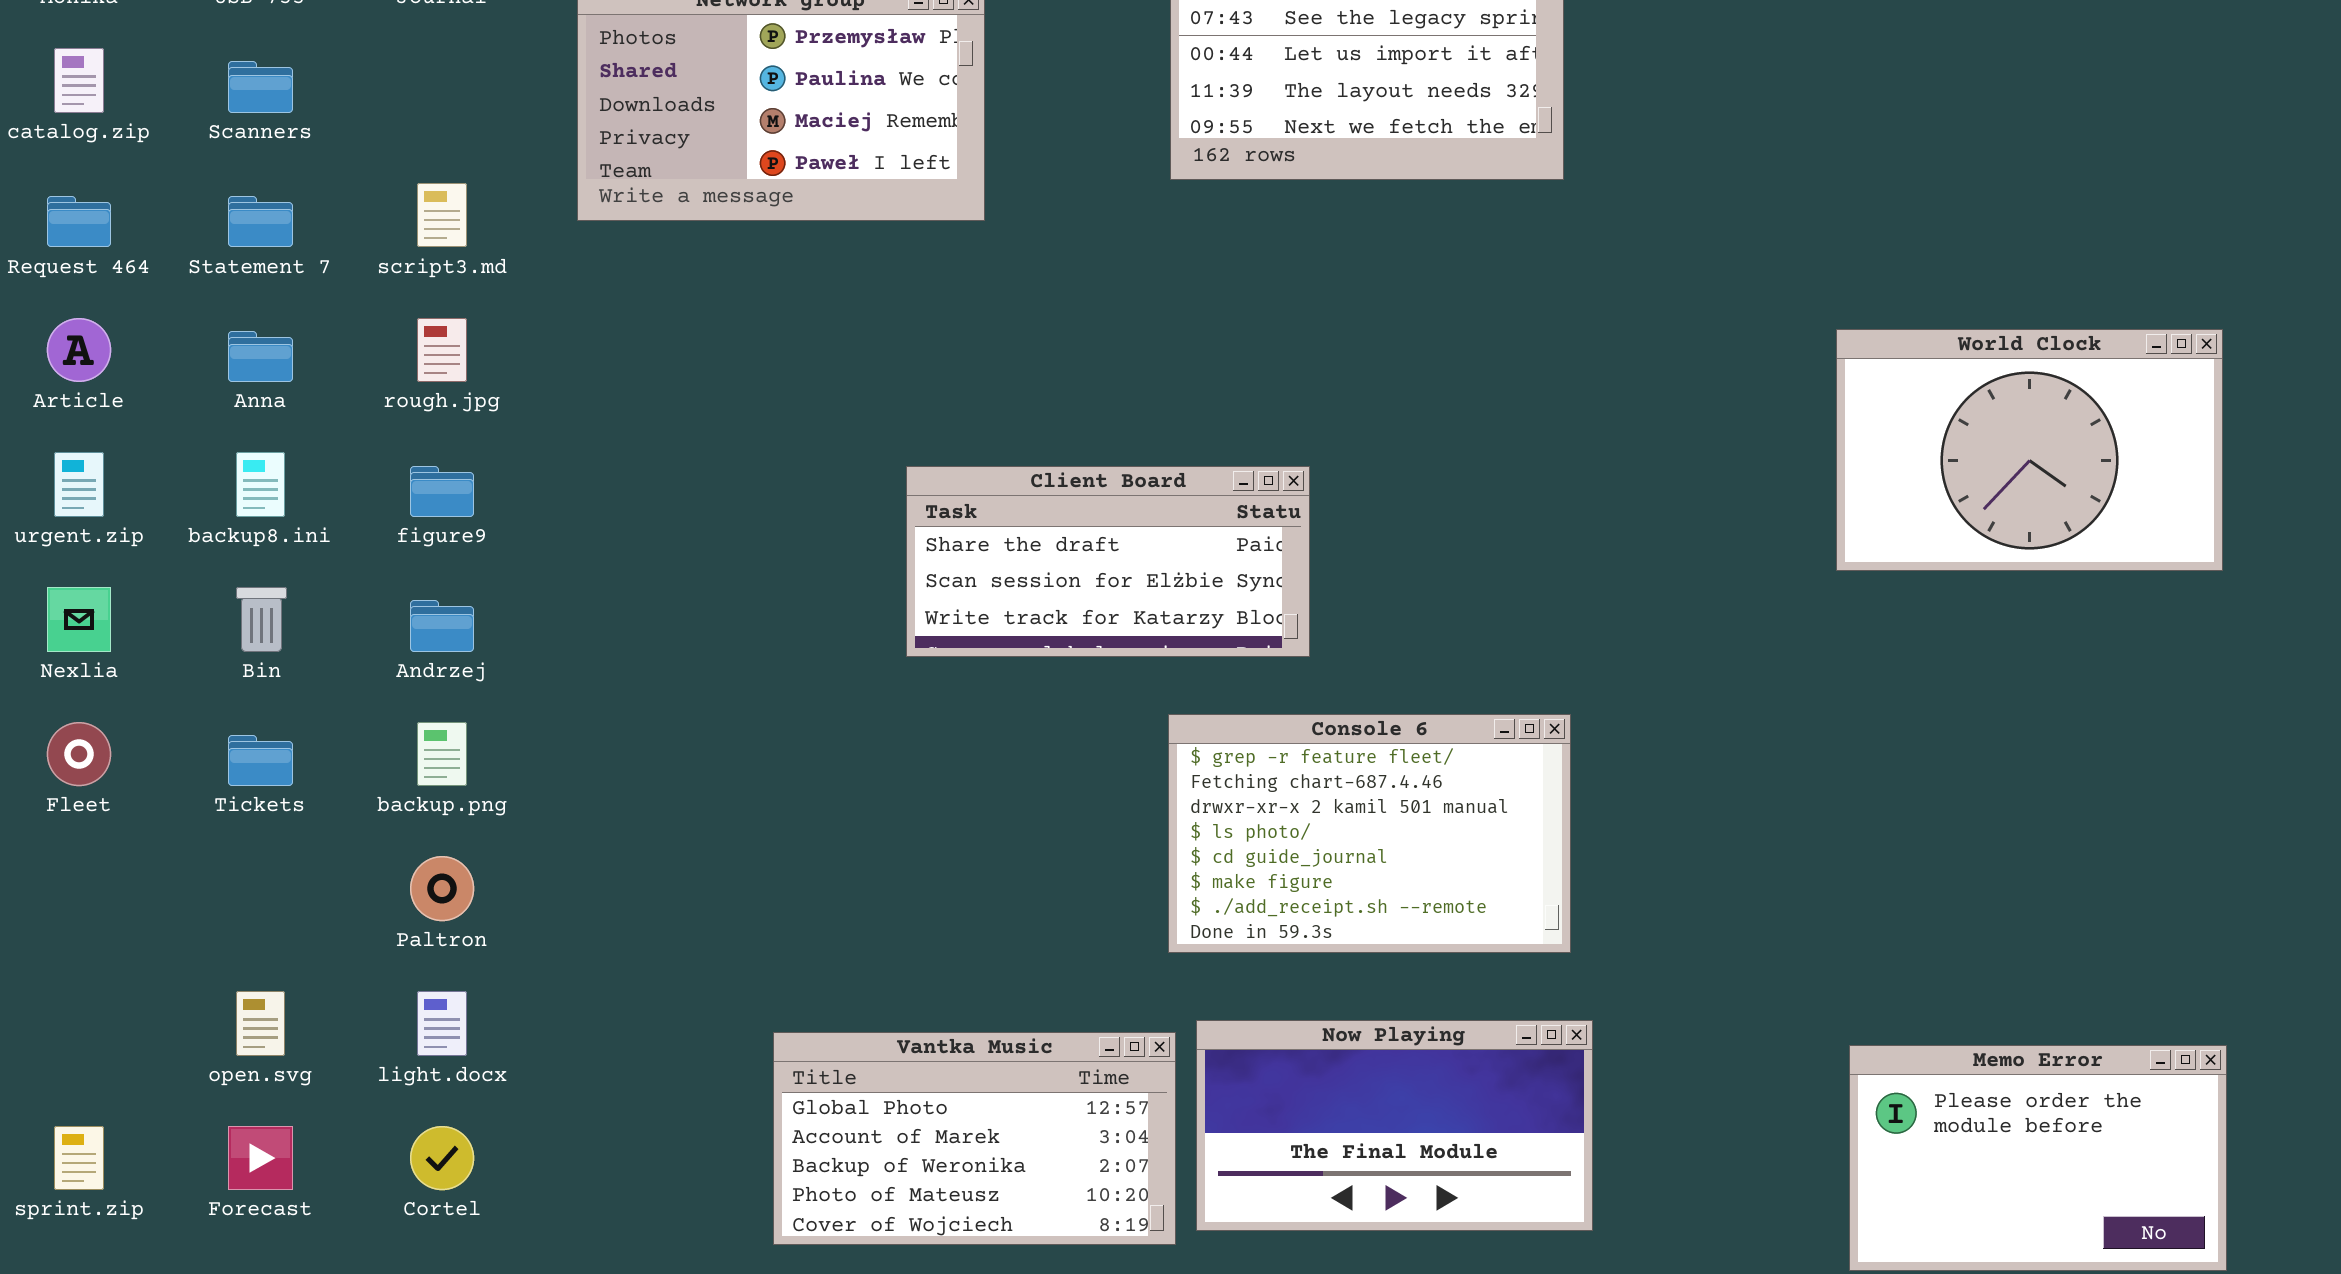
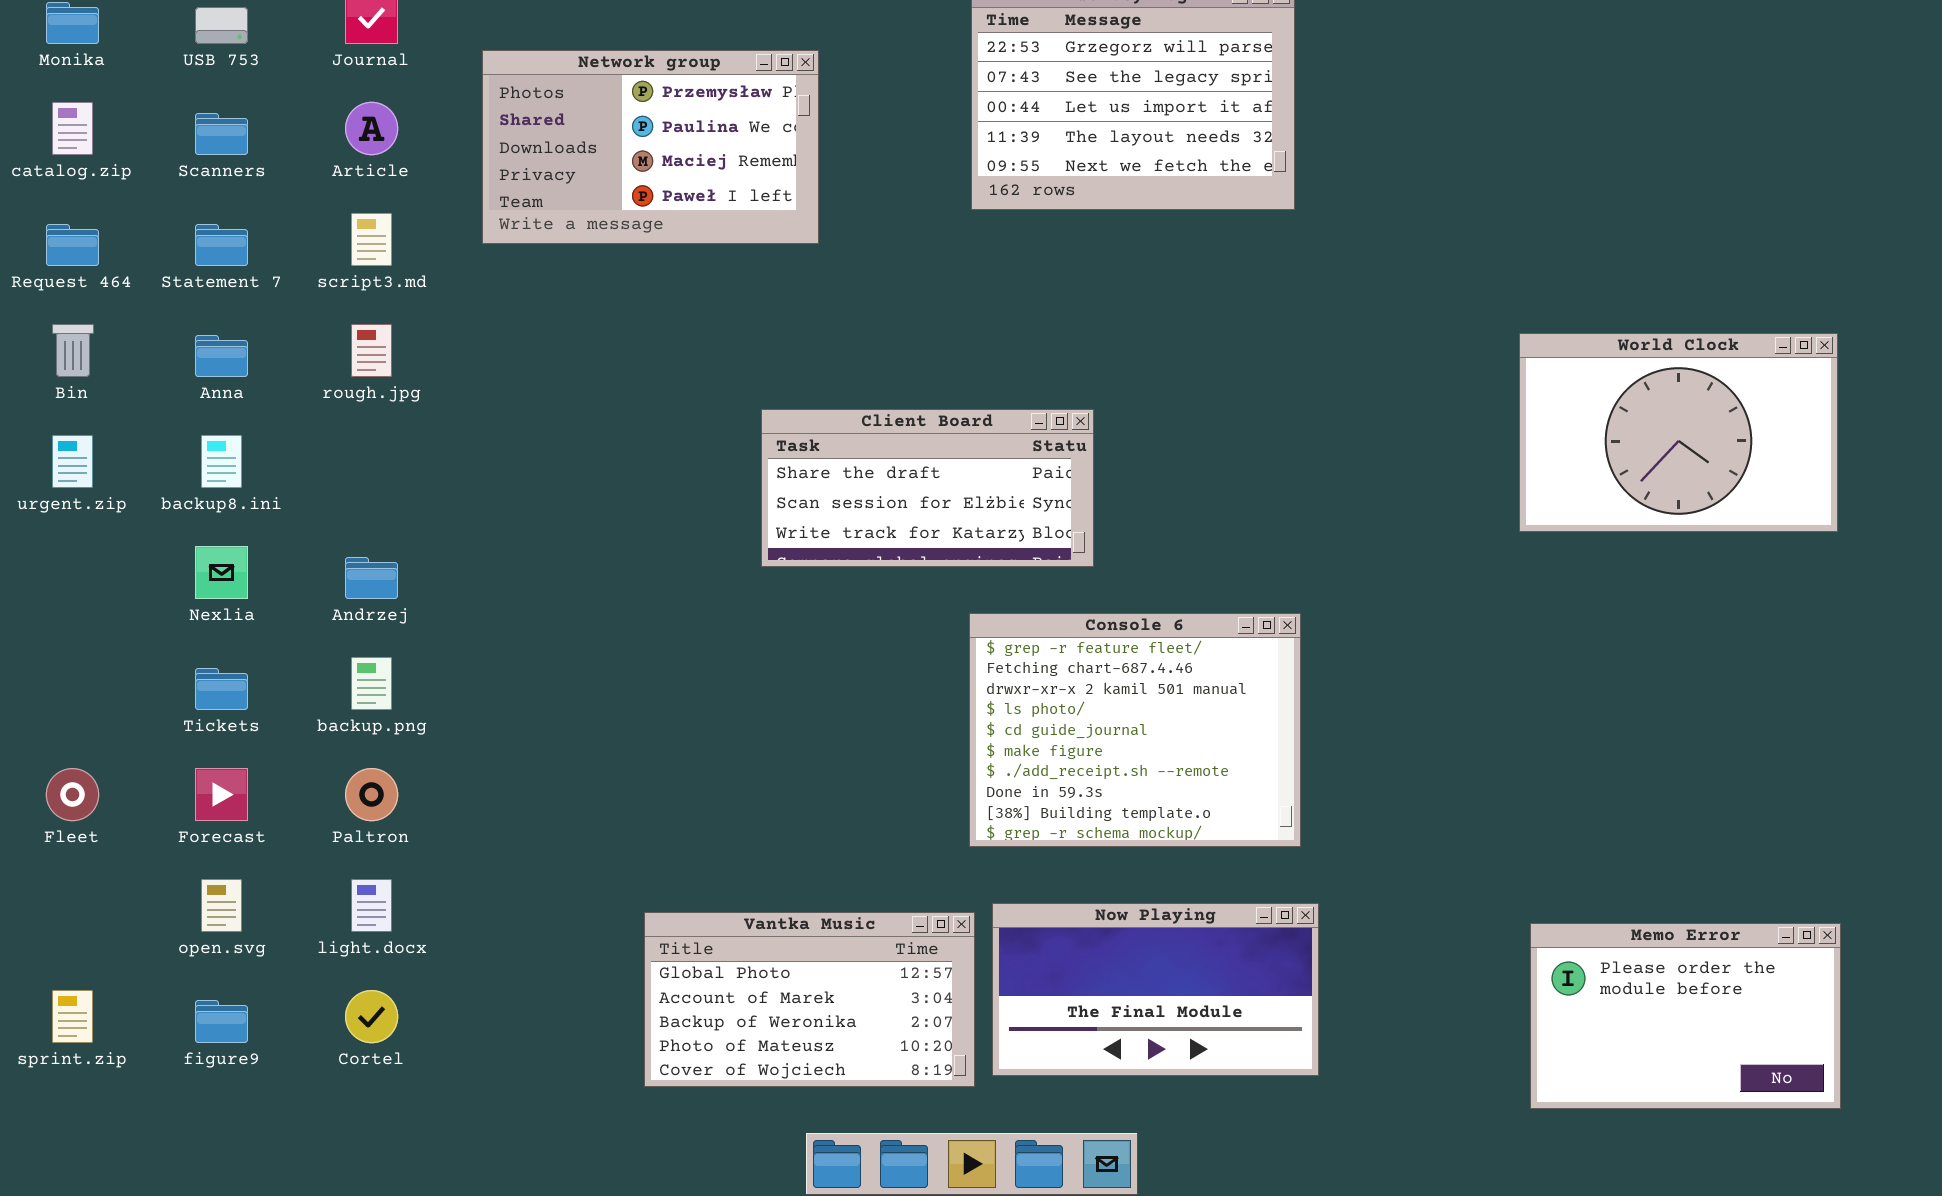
Article: [47,318,111,382] -> [345,102,398,155], moved
figure9: [410,466,474,517] -> [195,1000,248,1043], moved
Client Board: [906,466,1310,657] -> [761,409,1094,567], moved
Nexlia: [47,587,111,652] -> [195,546,248,599], moved
Bin: [236,587,287,652] -> [52,324,94,377], moved
Console 6: [1168,714,1571,953] -> [969,613,1301,847], resized
Fleet: [47,722,111,786] -> [46,768,99,821], moved
Forecast: [228,1126,293,1190] -> [195,768,248,821], moved

